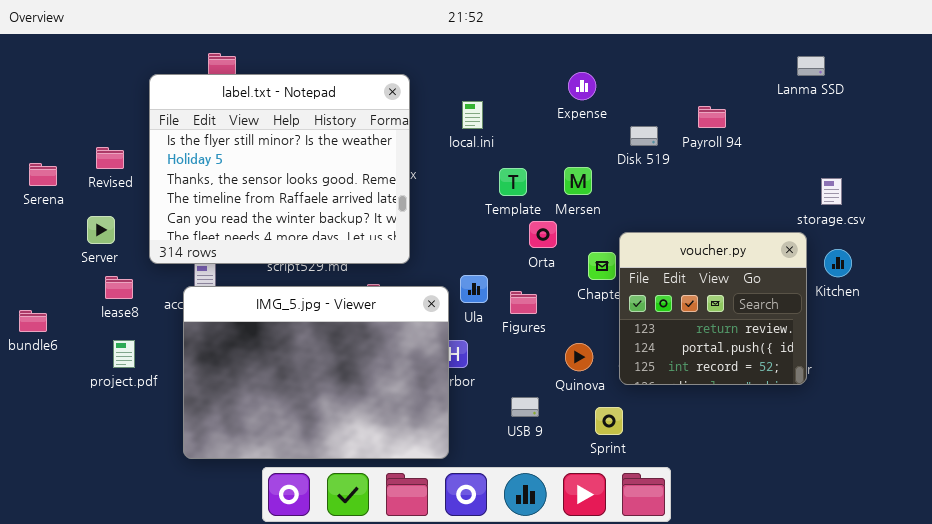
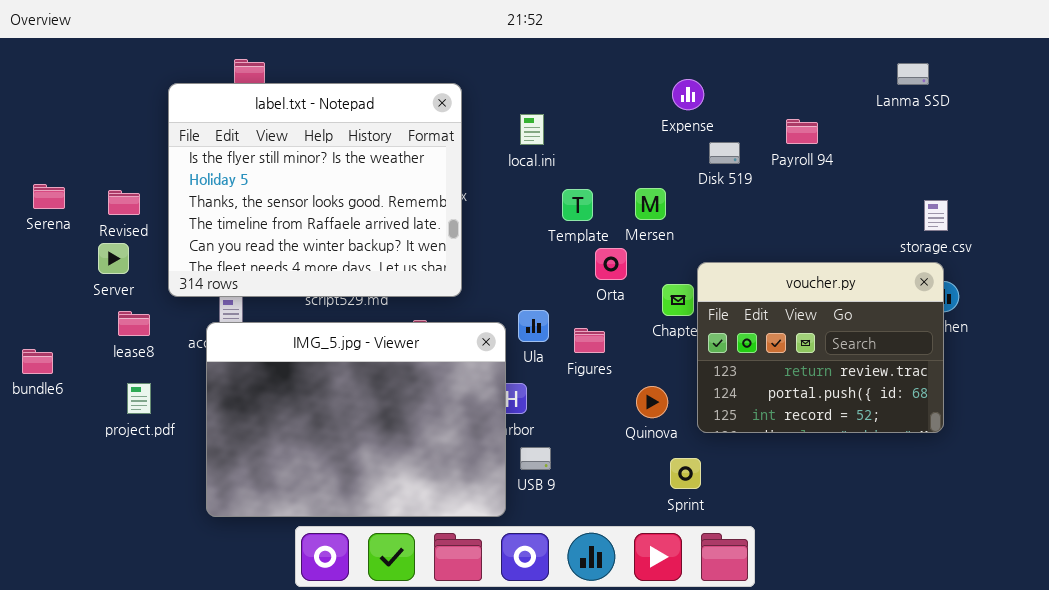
Expense: [568,72,596,100] -> [672,79,704,110], moved
Revised: [96,147,124,169] -> [108,190,140,215], moved
voucher.py: [619,232,807,385] -> [697,262,944,433], resized
USB 9: [511,397,539,417] -> [520,447,551,470], moved

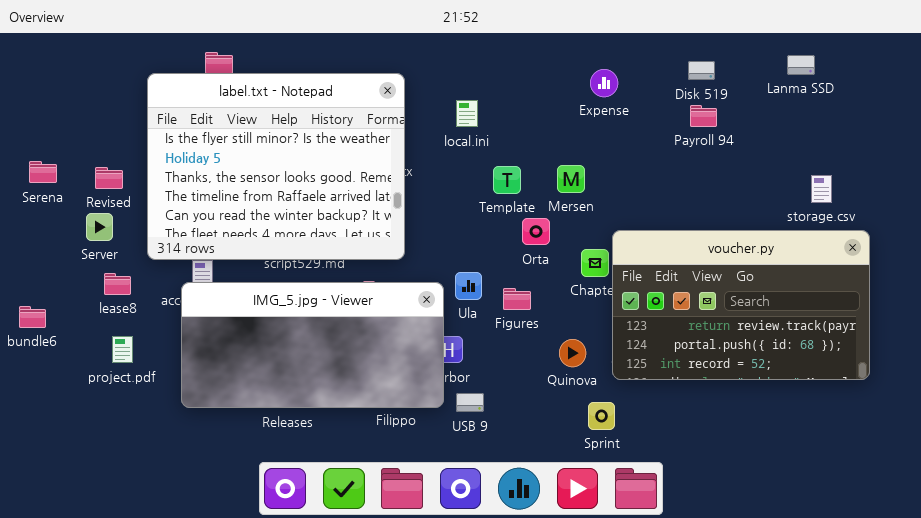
Disk 519: [709,142,740,164] -> [688,61,715,80], moved
voucher.py: [697,262,944,433] -> [612,230,870,380], resized
IMG_5.jpg - Viewer: [206,322,506,517] -> [181,282,444,408], resized

